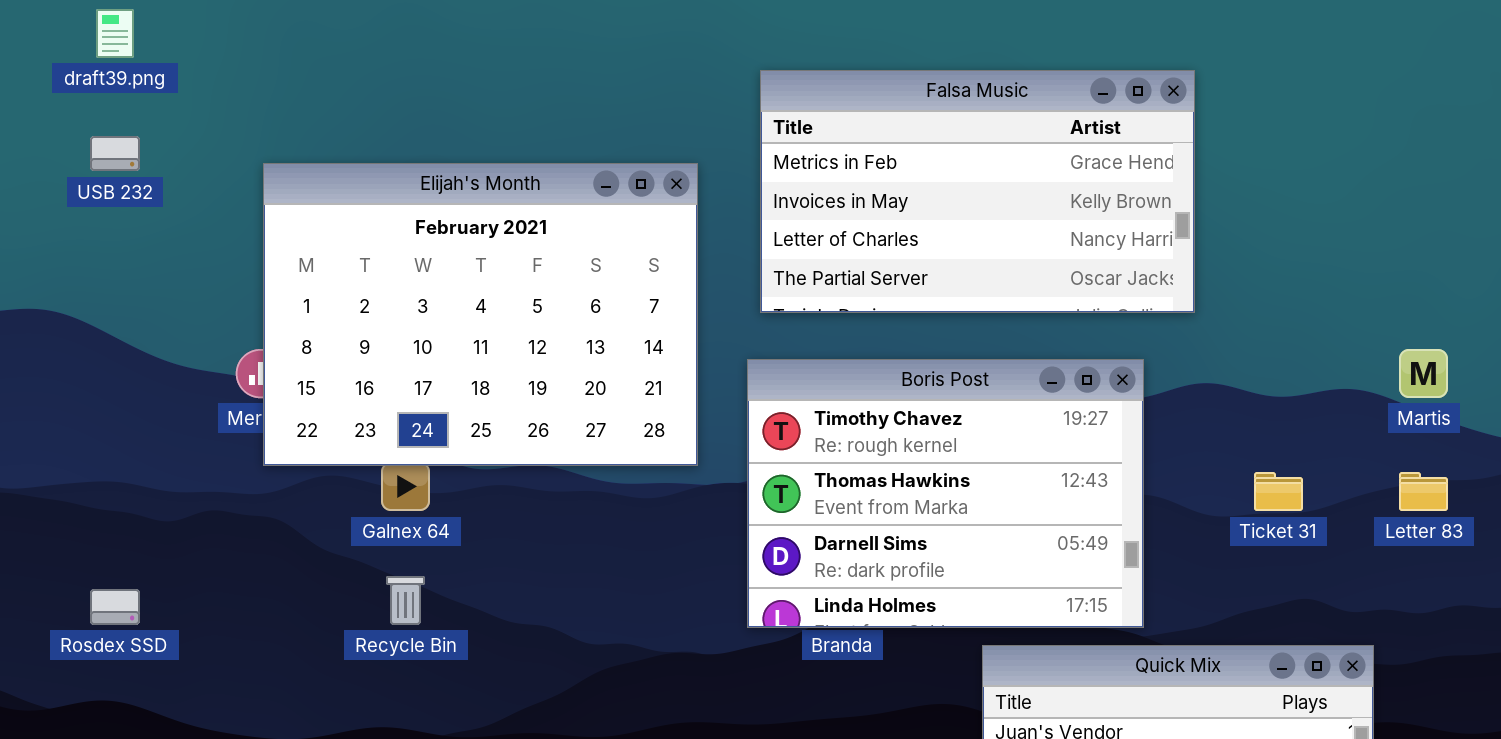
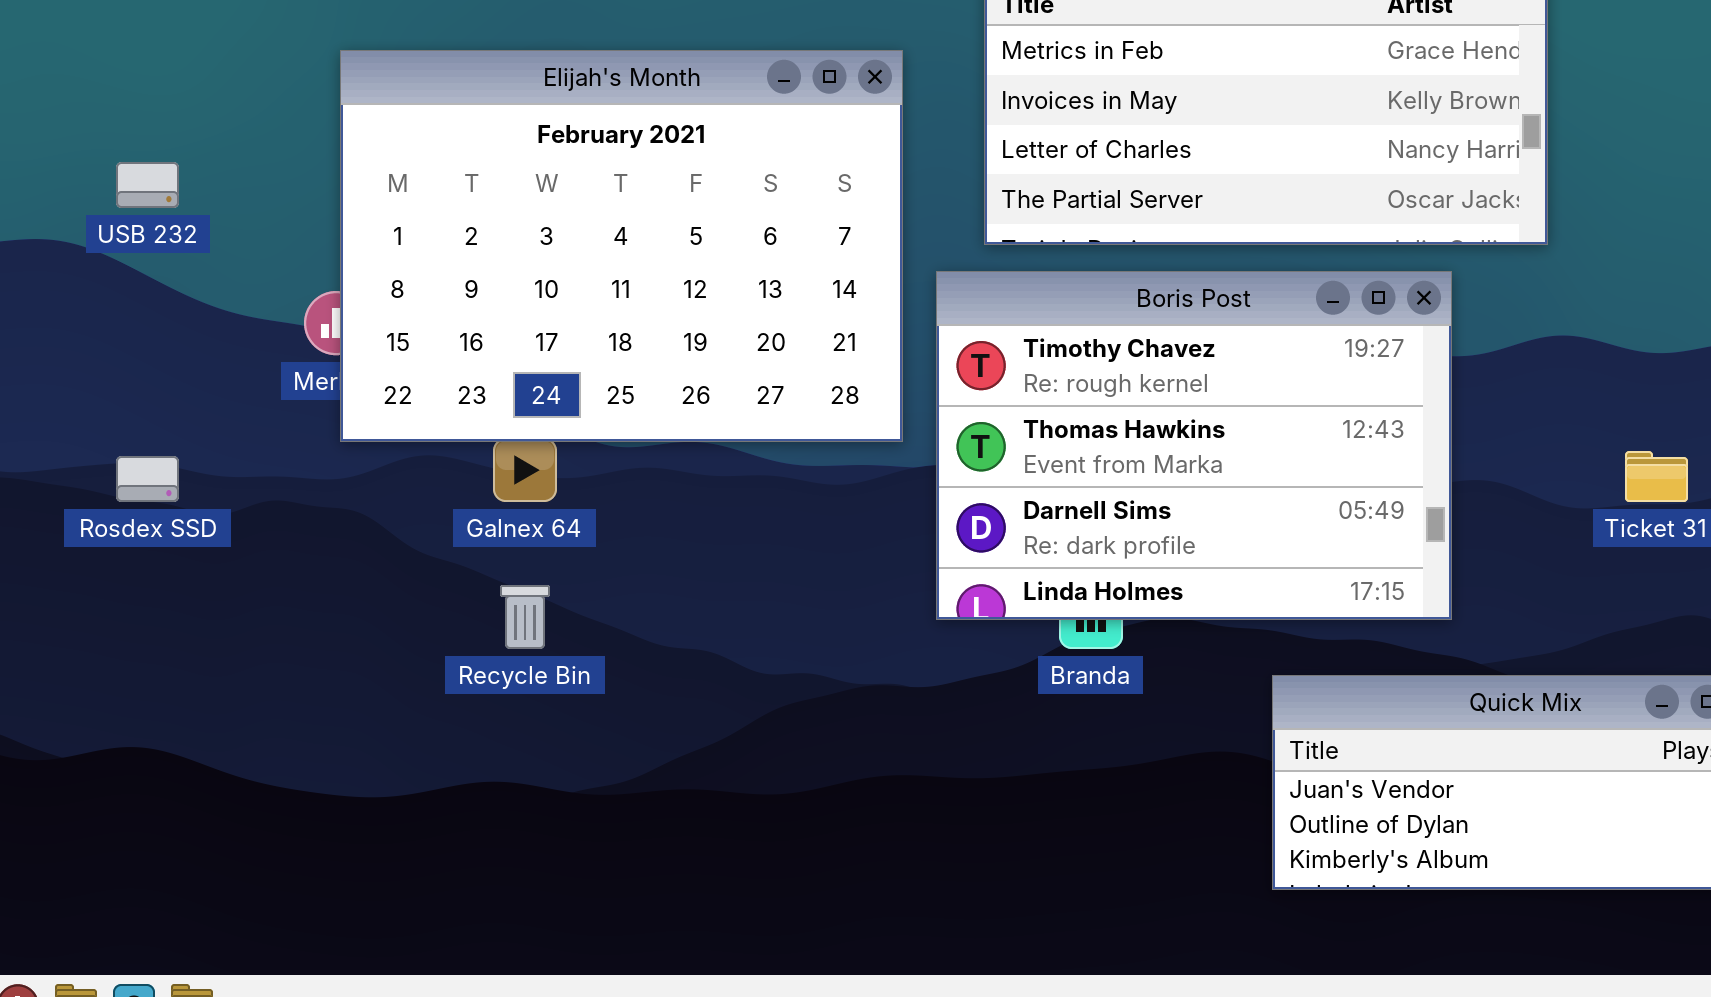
USB 232: [90,136,140,171] -> [116,162,179,208], moved
Boris Post: [747,359,1144,628] -> [936,271,1452,620], moved
Rosdex SSD: [90,589,140,625] -> [116,456,179,502], moved

